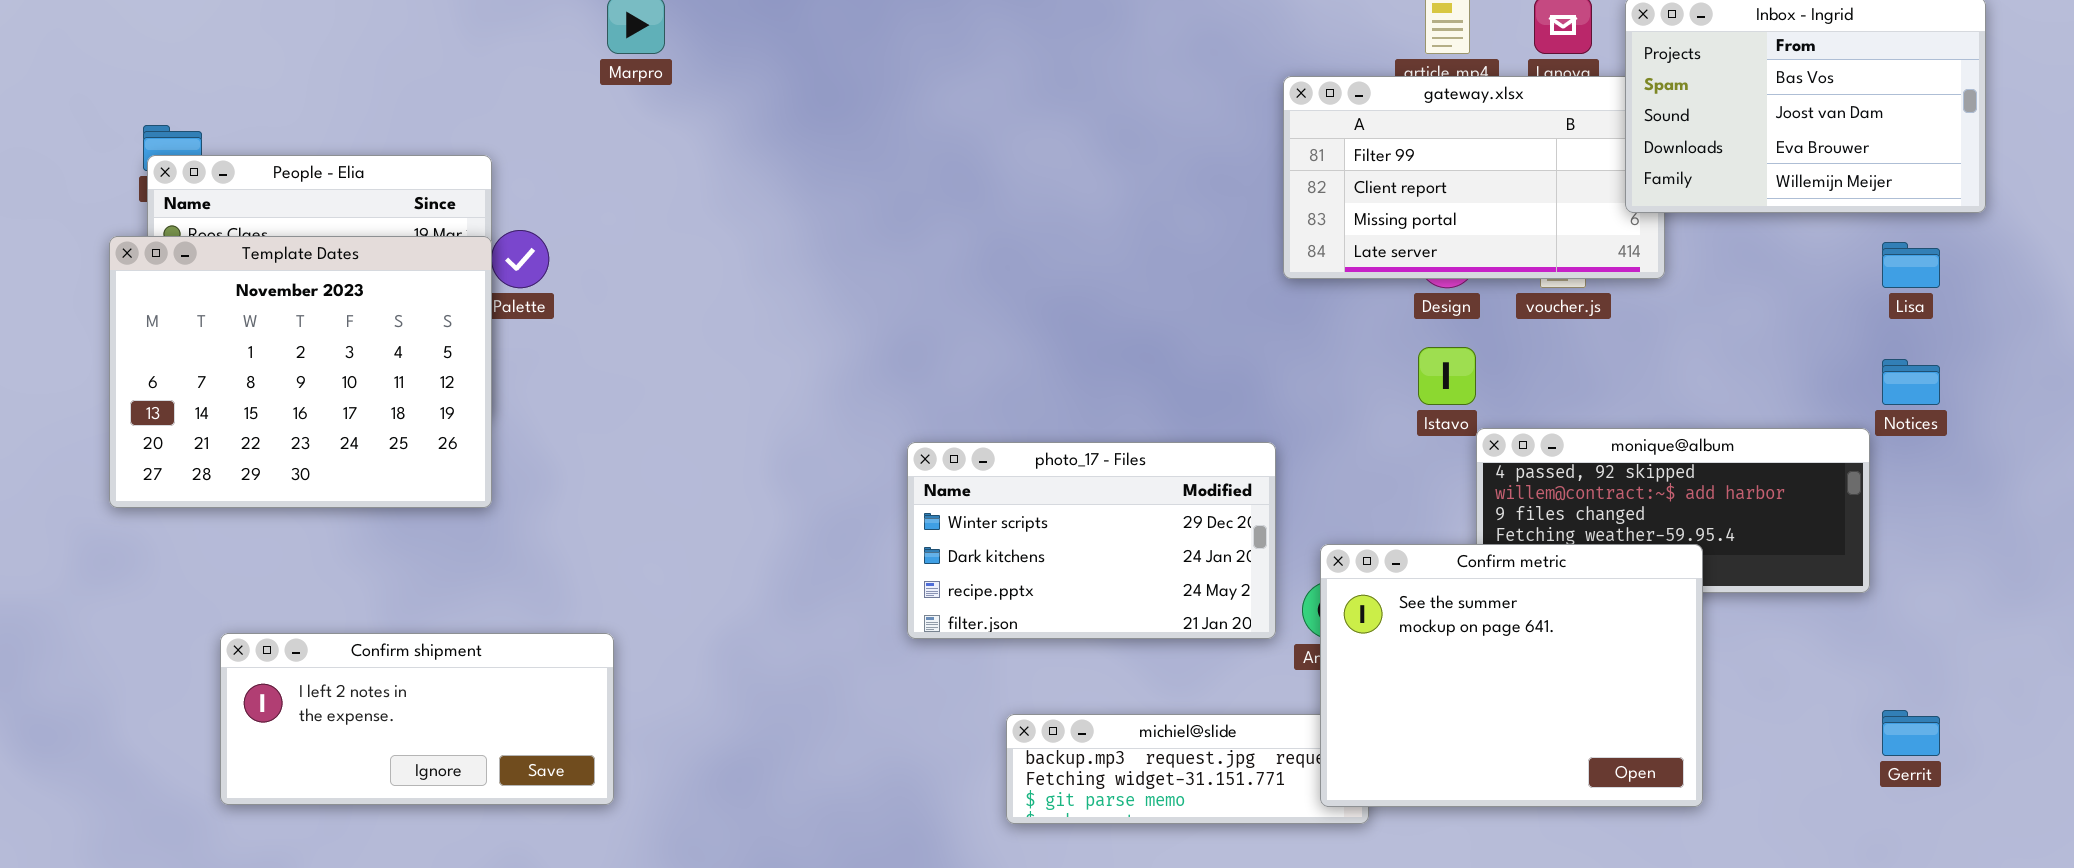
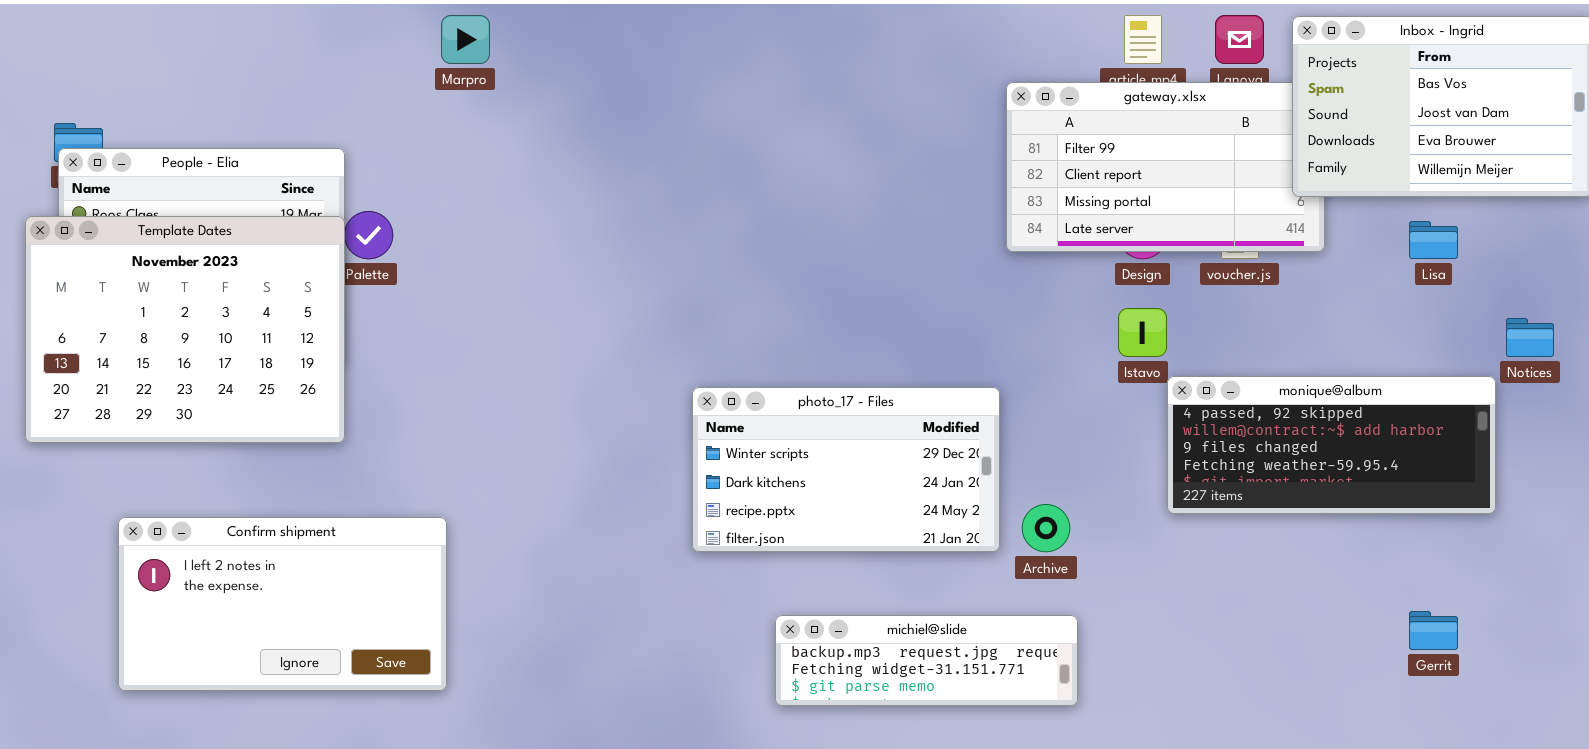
Lisa: [1882,242,1940,288] -> [1409,221,1458,259], moved
Confirm metric: [1320,544,1703,807] -> none, closed
Confirm shipment: [220,633,614,805] -> [118,517,447,691], resized
Gerrit: [1882,710,1940,756] -> [1409,611,1458,650], moved

